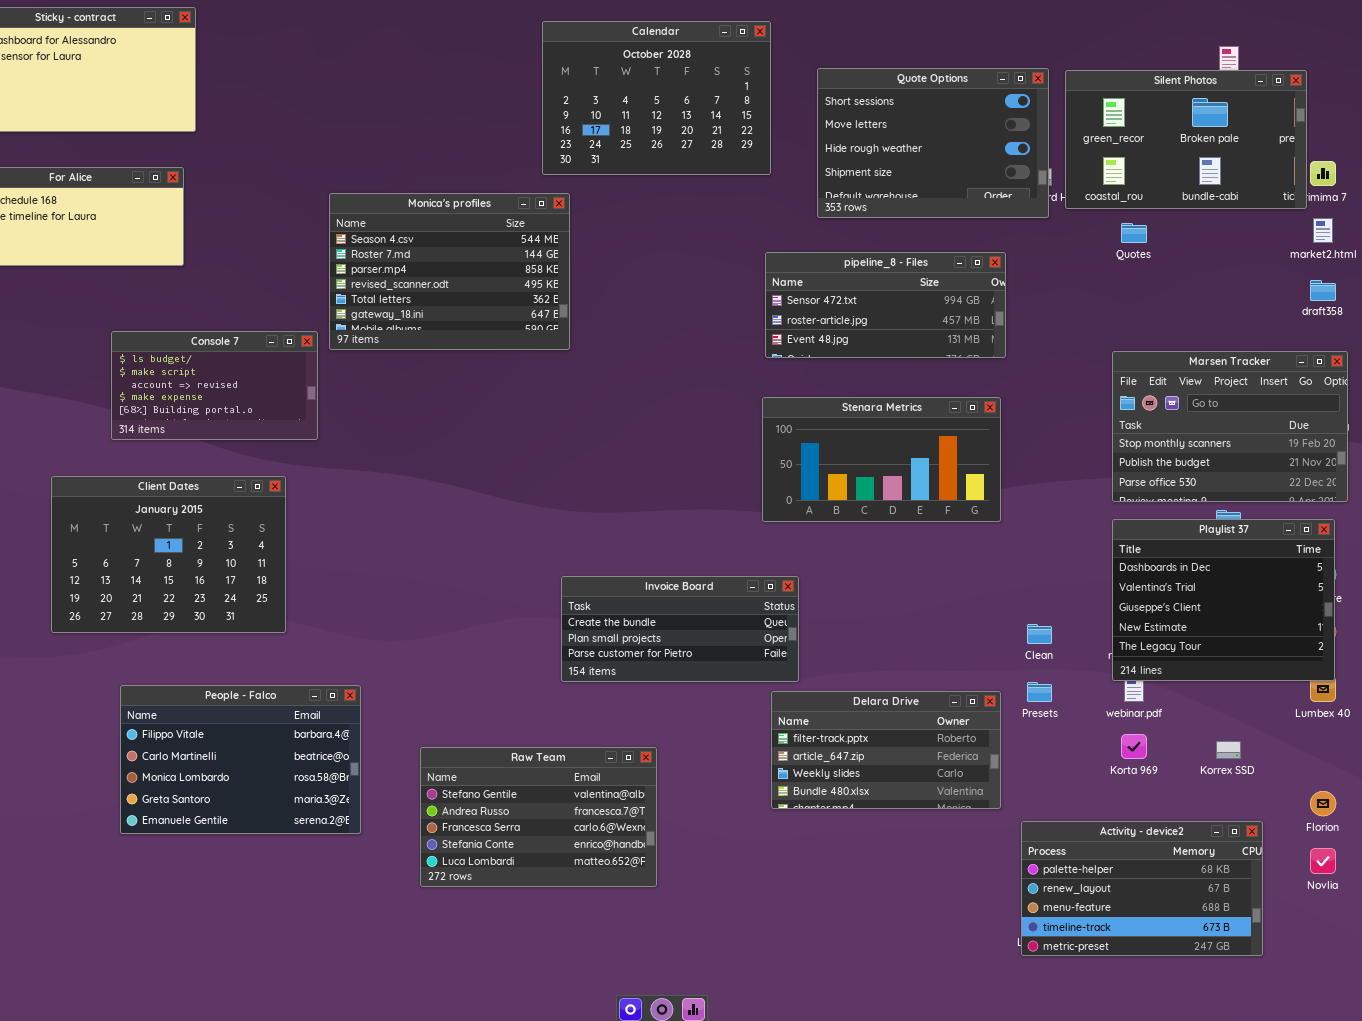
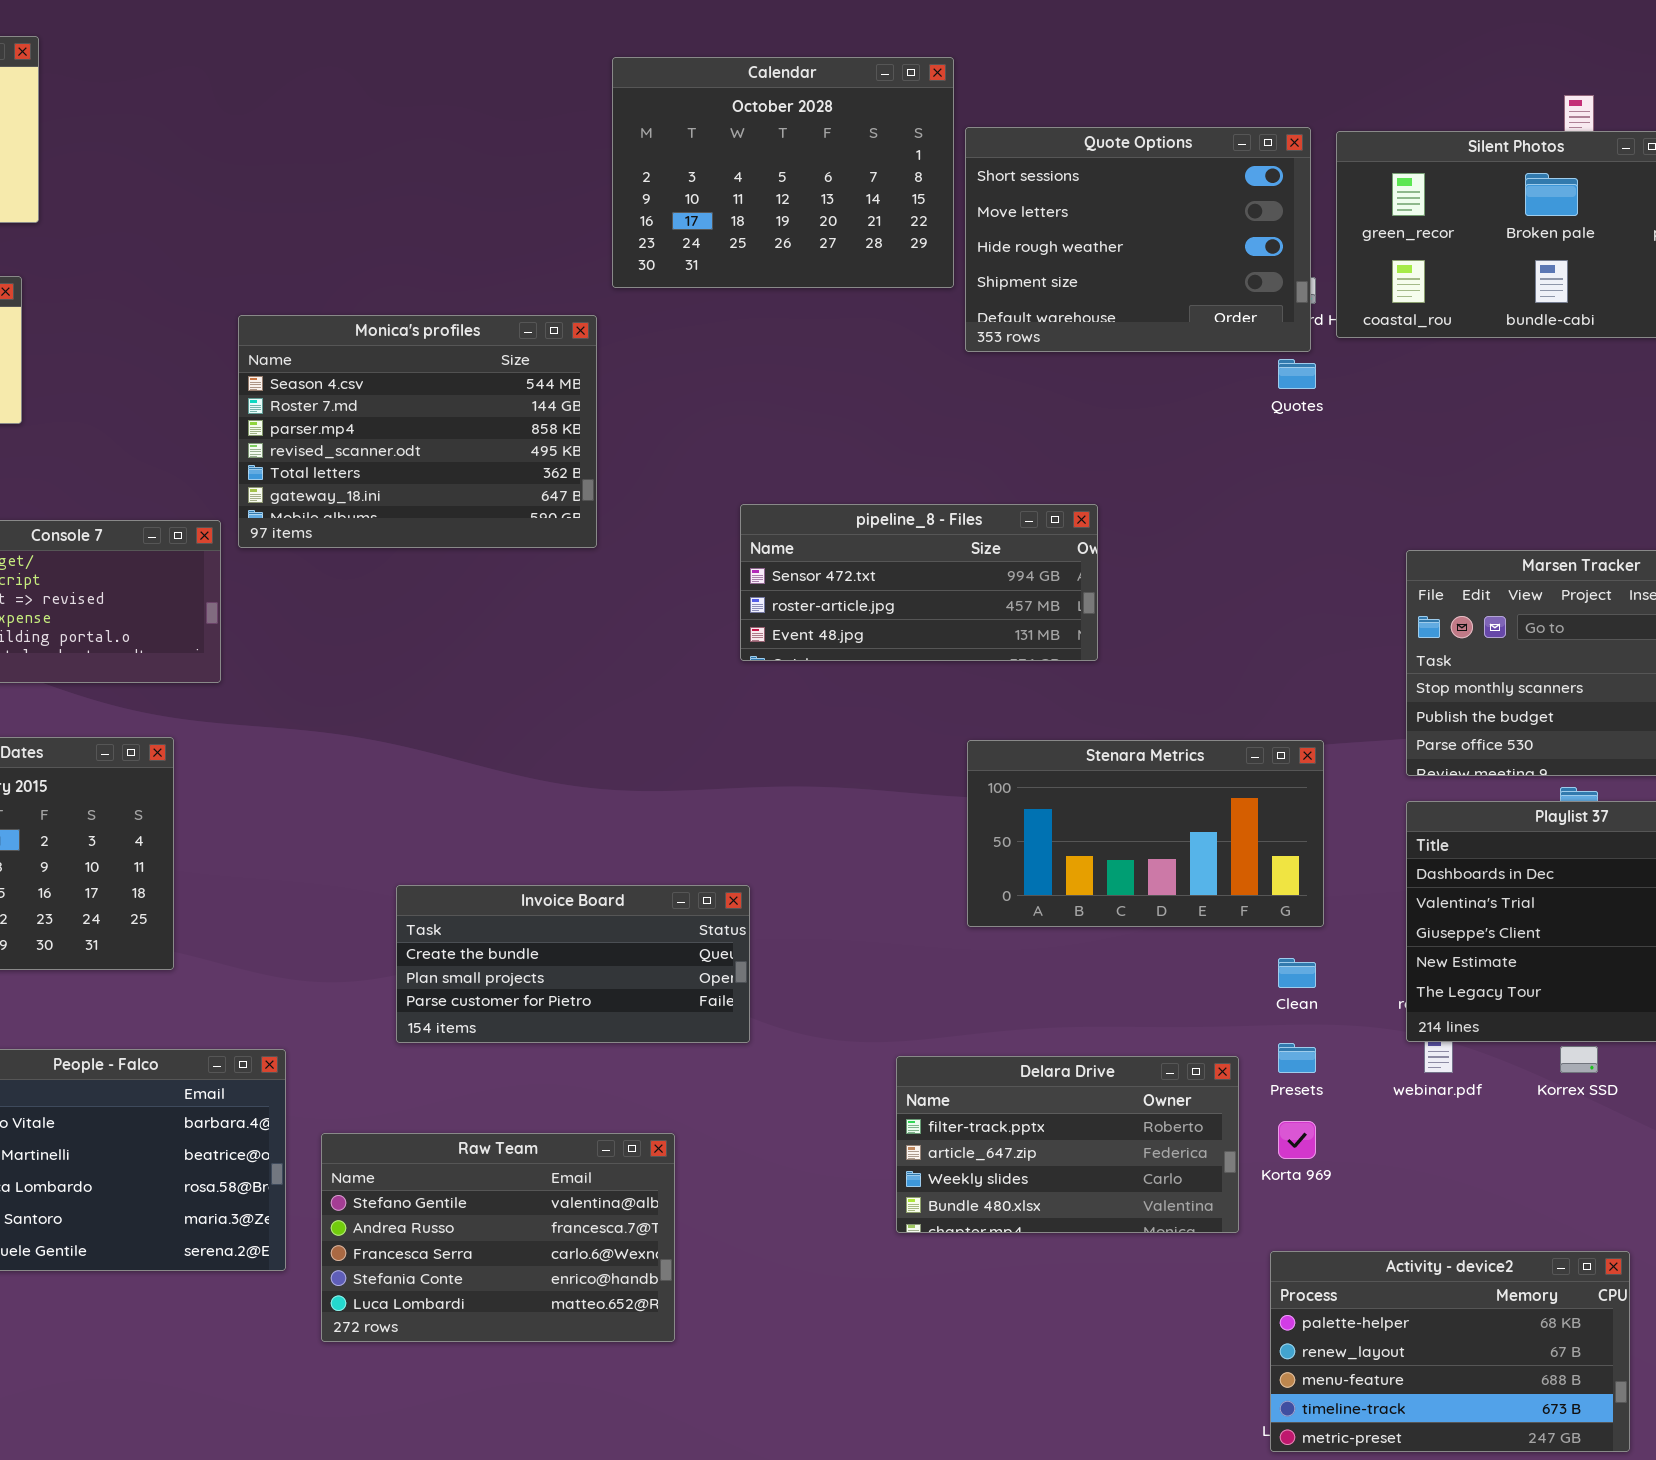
Calendar: [542,21,771,175] -> [612,57,954,288], moved
Quotes: [1121,223,1147,243] -> [1278,359,1316,389], moved
pipeline_8 - Files: [765,252,1006,358] -> [740,504,1098,661], moved
Stenara Metrics: [762,397,1001,522] -> [967,740,1324,927], moved
Invoice Board: [561,576,799,682] -> [396,885,750,1043], moved
Korta 969: [1121,734,1147,759] -> [1278,1121,1316,1159], moved
Korrex SSD: [1216,741,1241,759] -> [1560,1046,1598,1073], moved
Raw Team: [420,747,657,887] -> [321,1133,675,1342], moved

